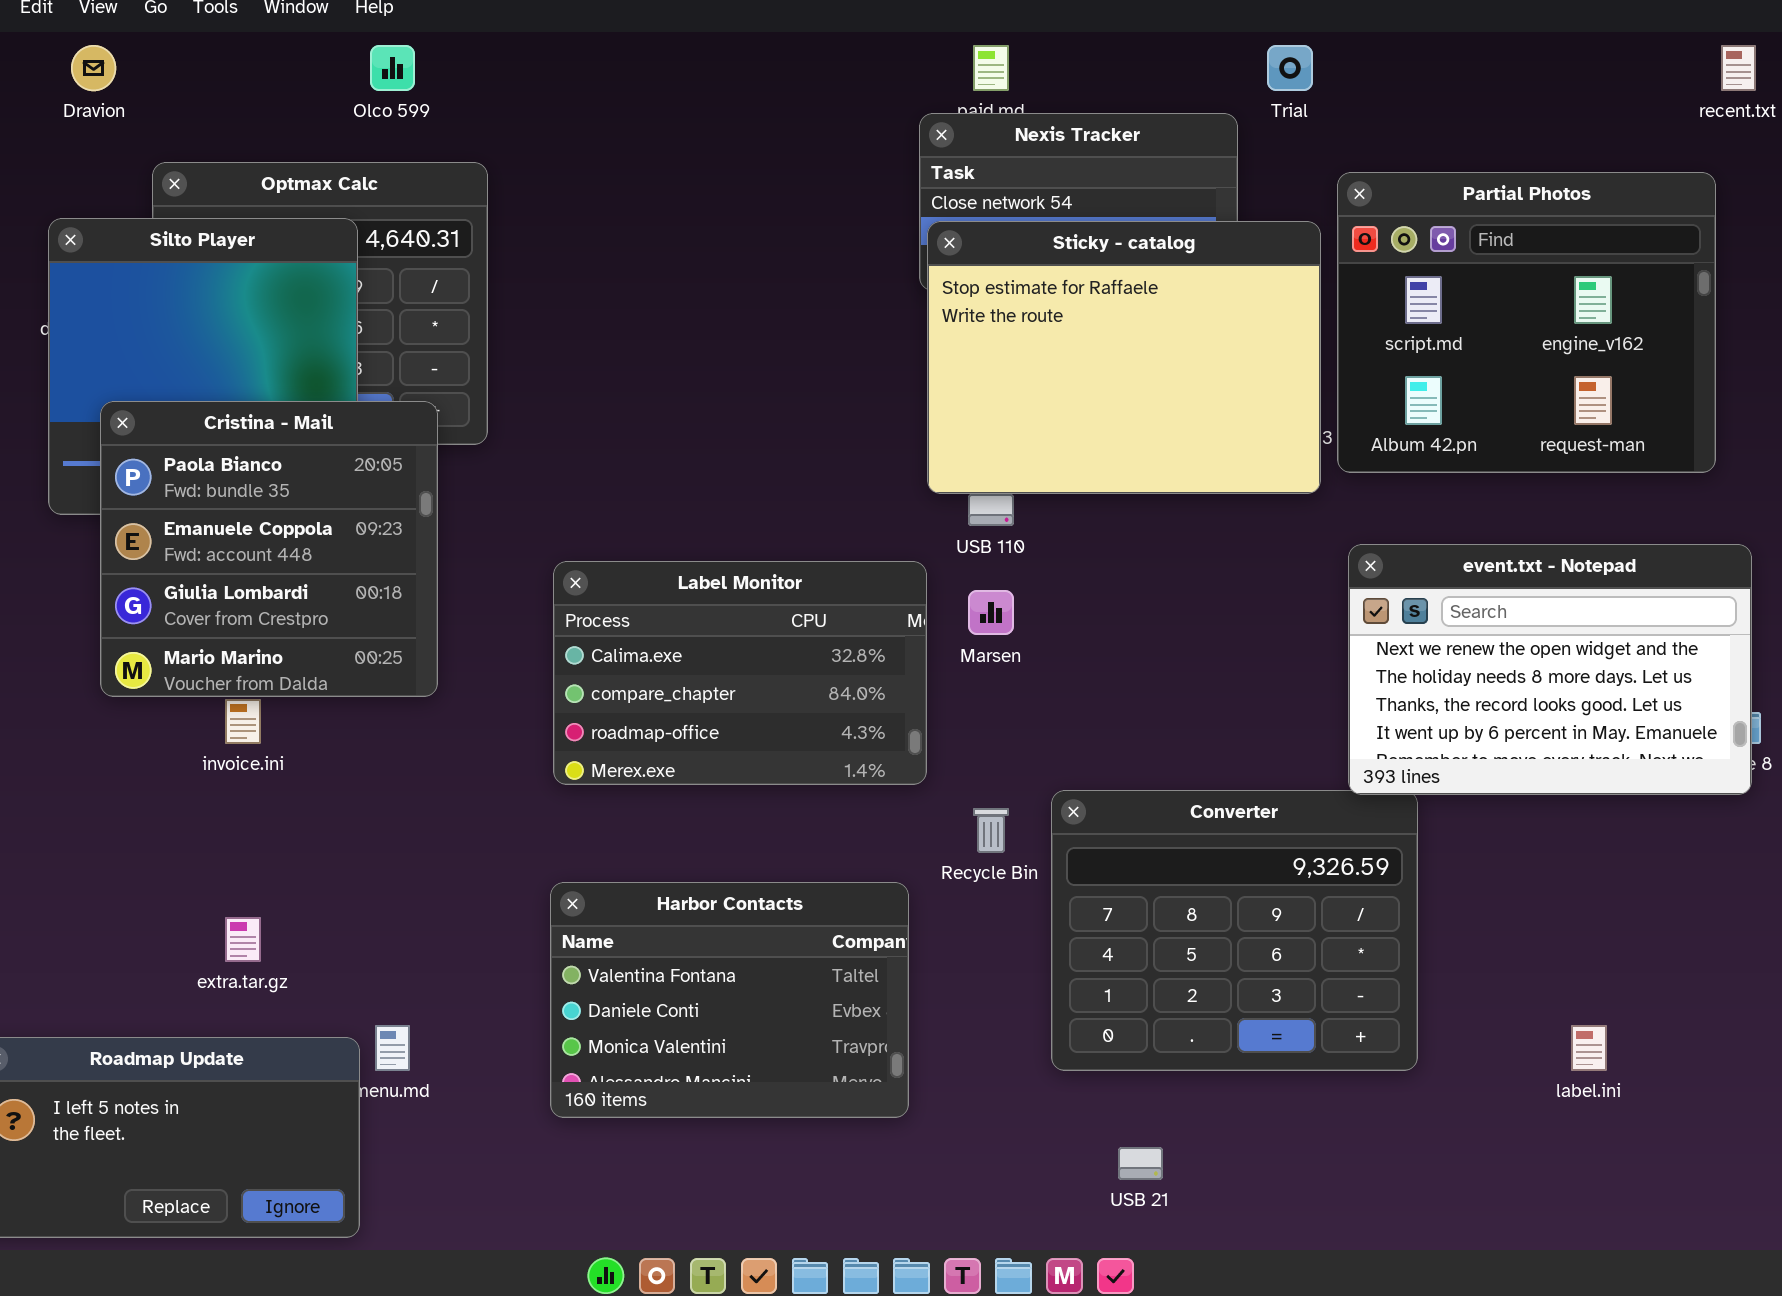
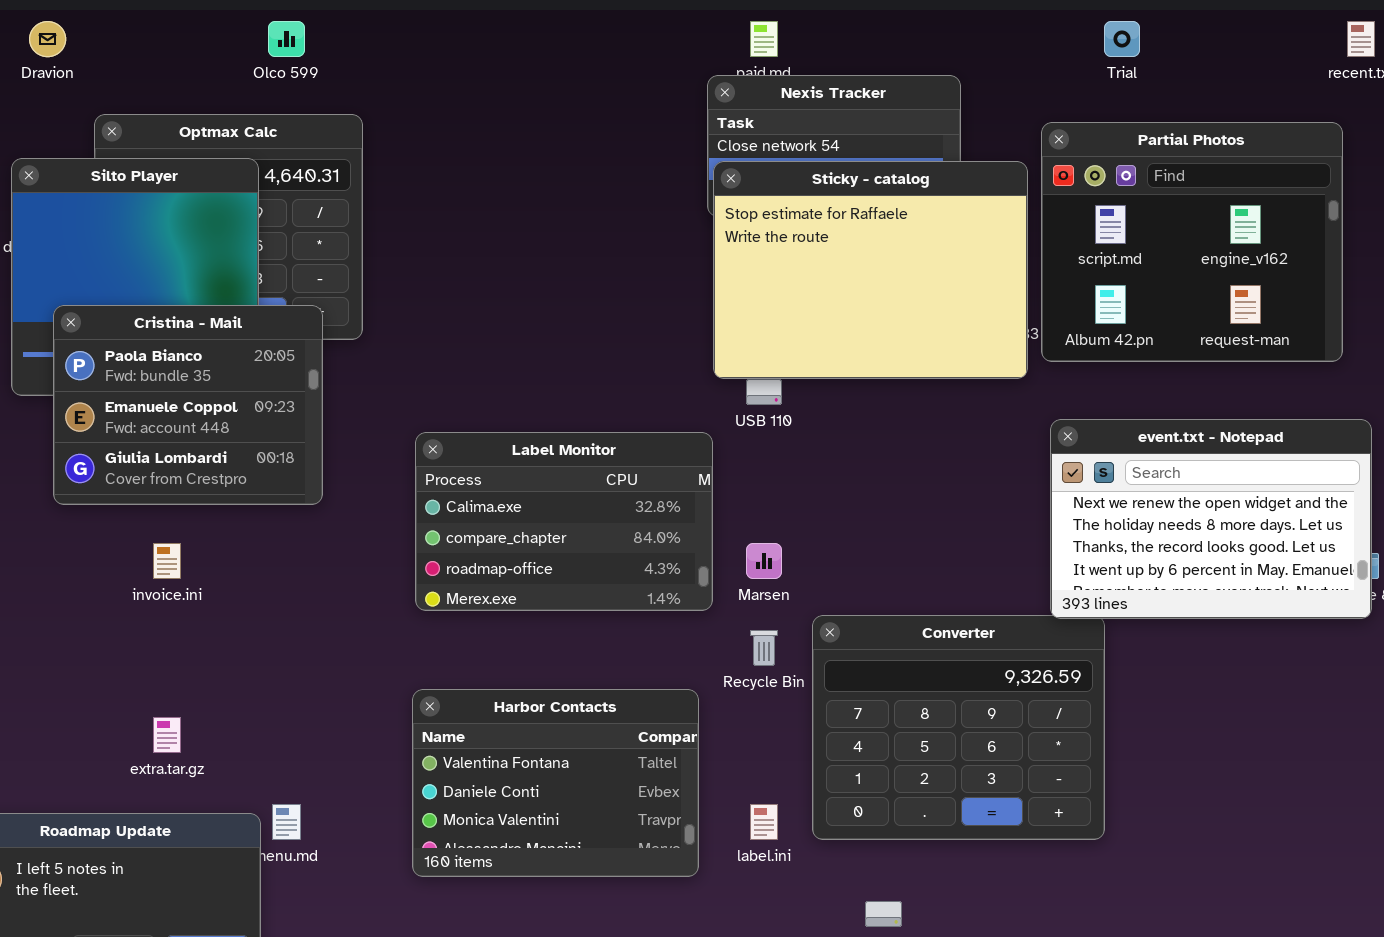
Trial: [1267,45,1313,91] -> [1104,21,1140,57], moved
Cristina - Mail: [100,401,438,697] -> [53,305,323,505], resized
Marsen: [968,590,1014,635] -> [746,543,782,579], moved
label.ini: [1571,1025,1607,1071] -> [750,804,778,840], moved

